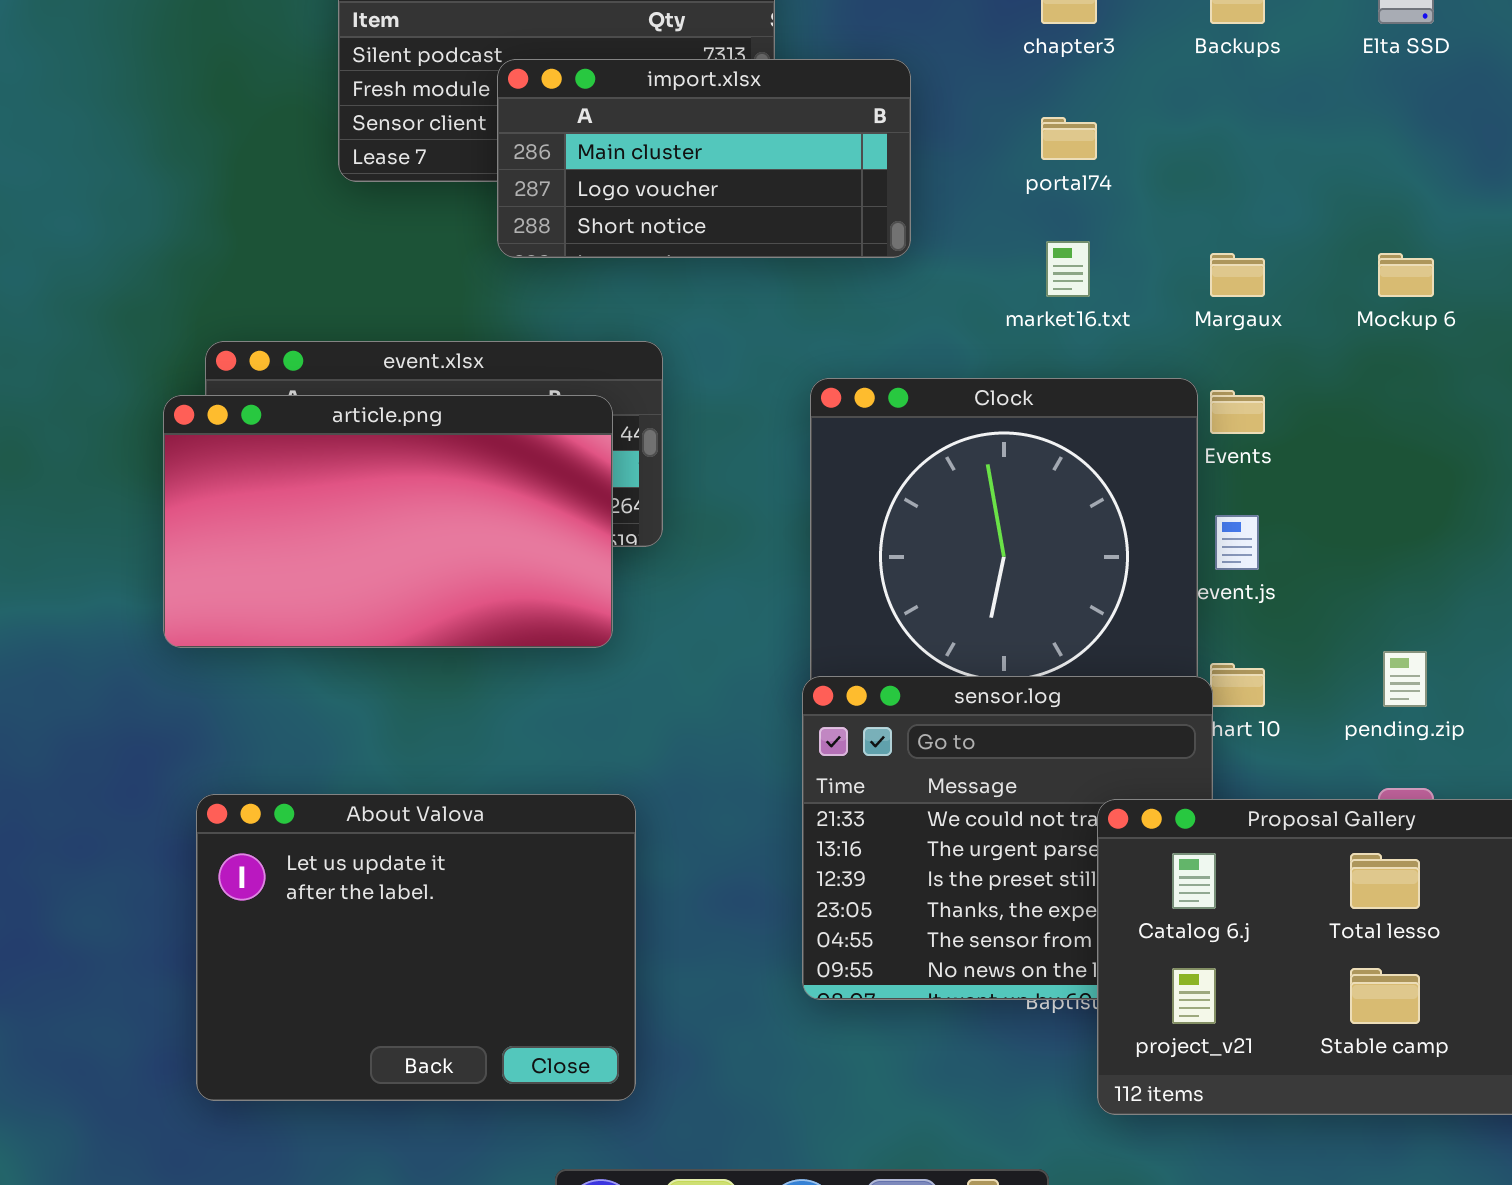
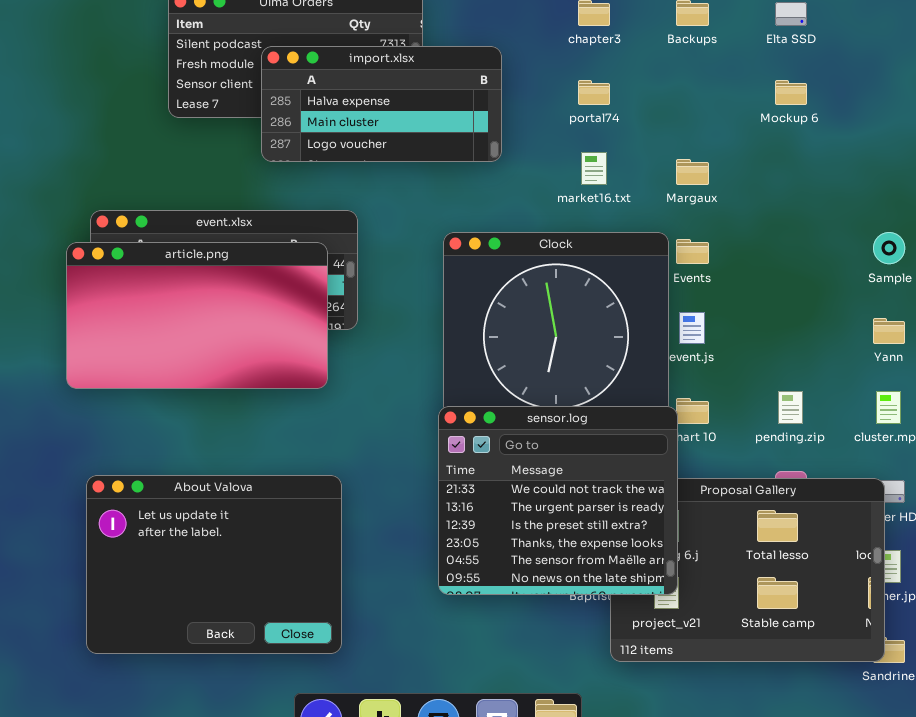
import.xlsx: [497,59,911,258] -> [261,46,502,162], scrolled up 1 row
Mockup 6: [1378,253,1434,297] -> [775,80,807,105], moved
sensor.log: [802,676,1213,1000] -> [438,406,678,595], raised

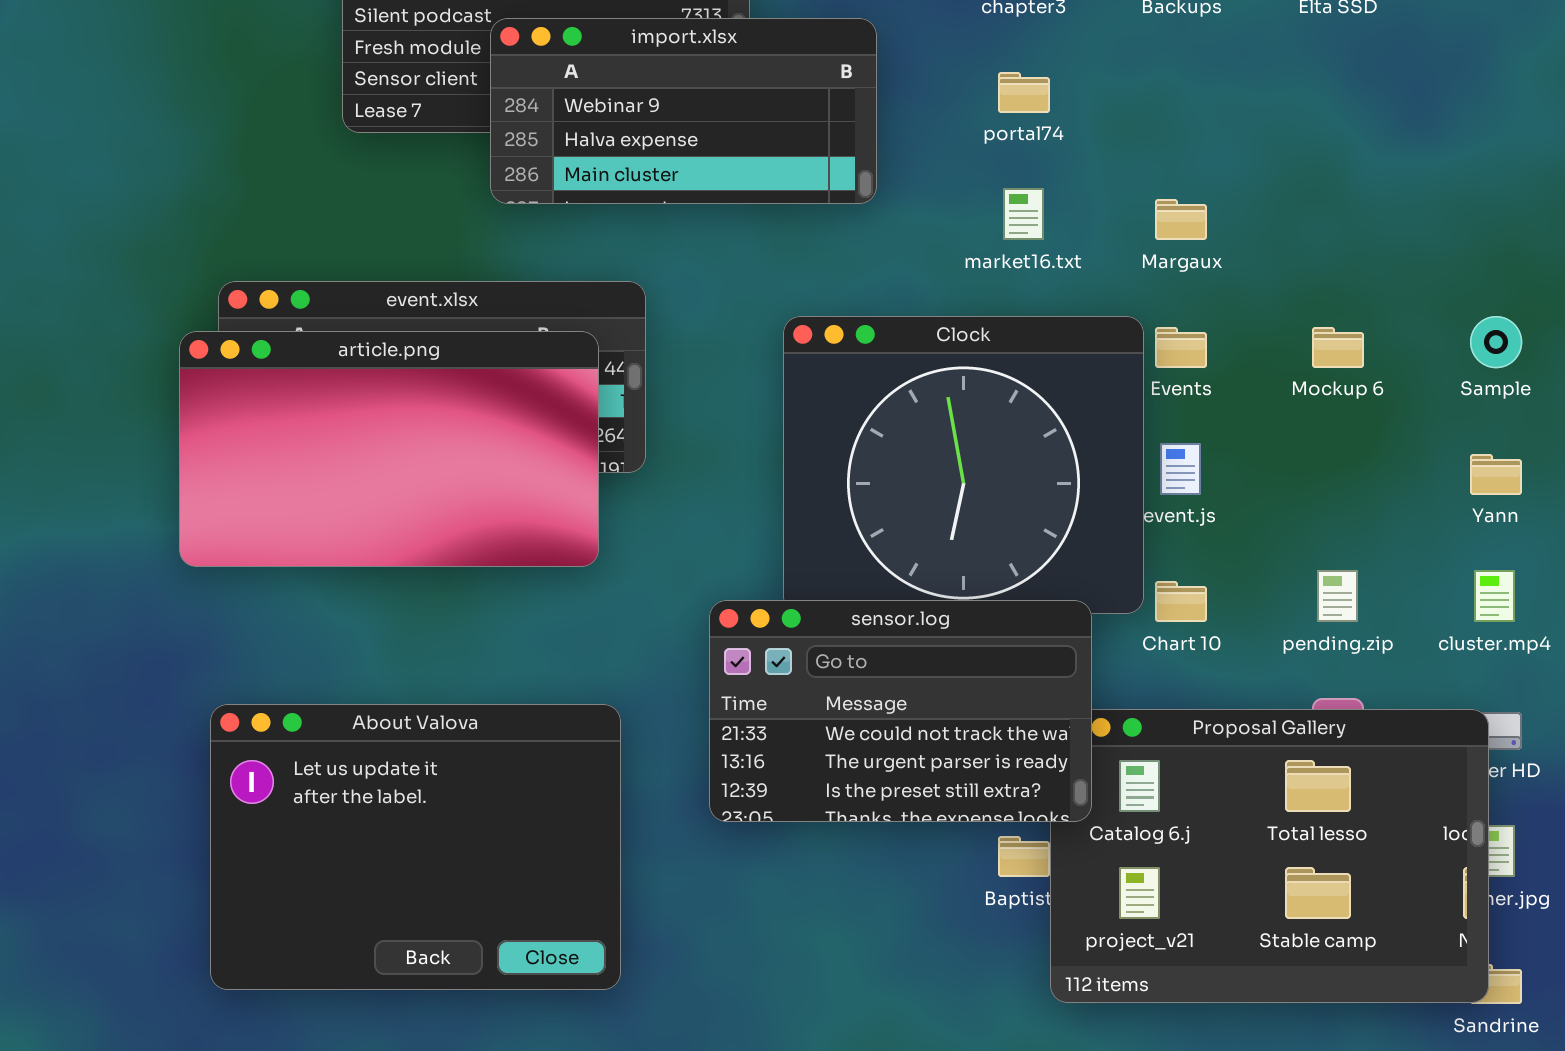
import.xlsx: [261,46,502,162] -> [490,18,877,204], scrolled up 1 row
Mockup 6: [775,80,807,105] -> [1312,327,1364,368], moved
sensor.log: [438,406,678,595] -> [709,600,1092,822], moved, resized

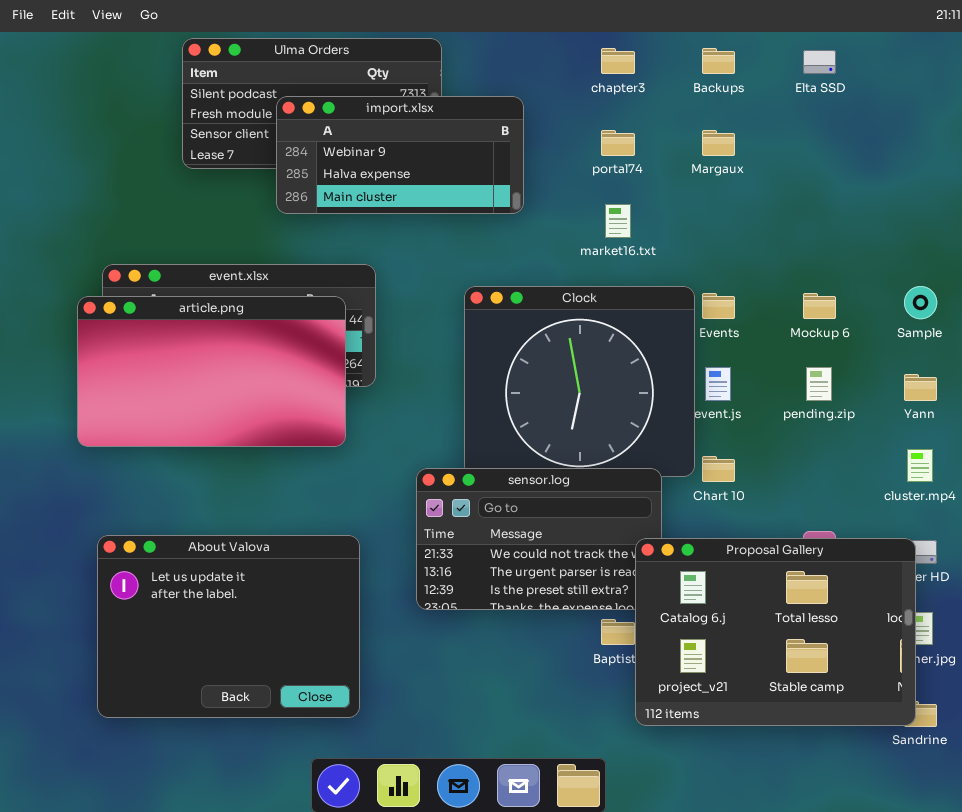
Margaux: [1155,199,1207,240] -> [702,130,735,156], moved
pending.zip: [1317,570,1358,622] -> [806,367,832,401], moved
Proposal Gallery: [1050,709,1489,1003] -> [635,538,916,726], raised

